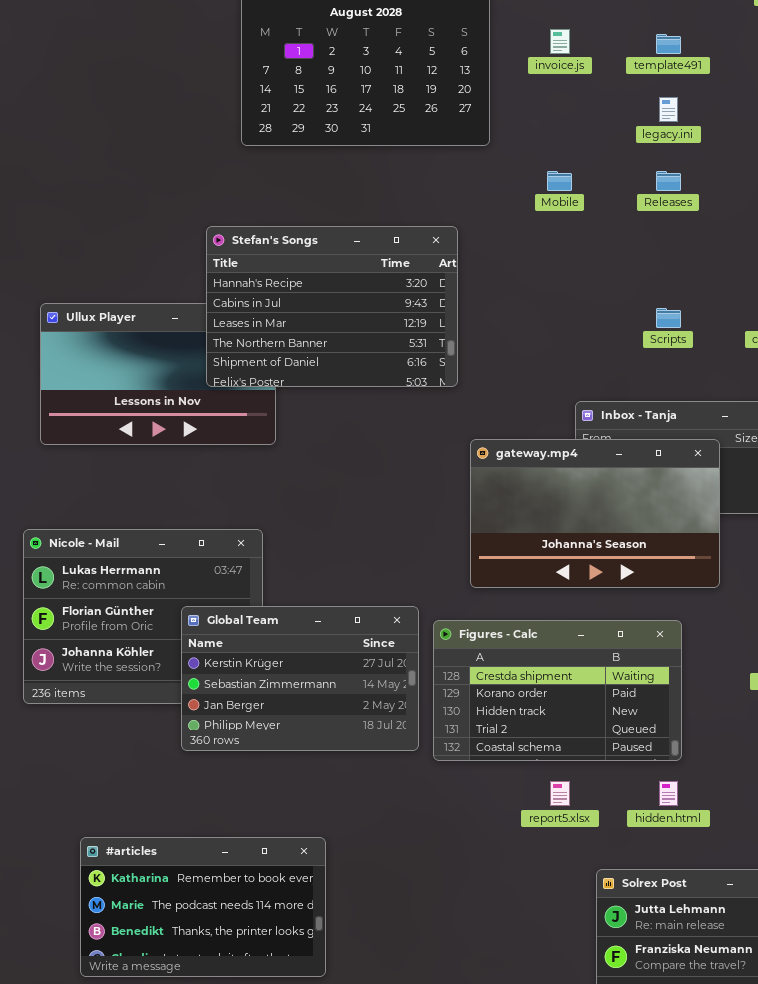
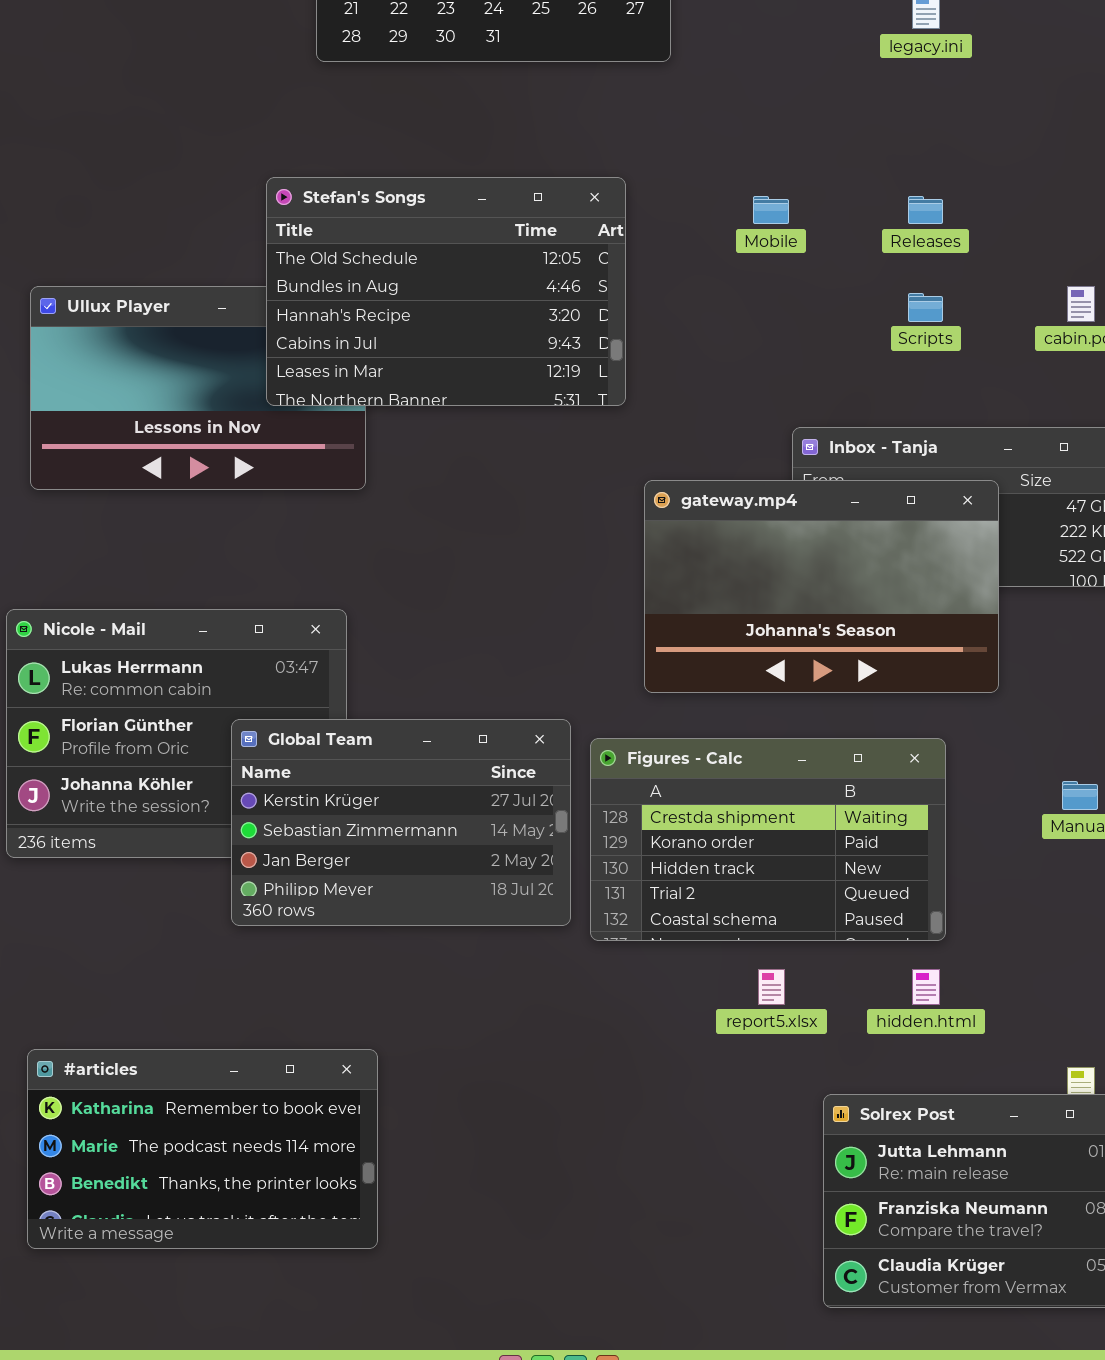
Mobile: [547,171,572,191] -> [753,196,789,224], moved
Releases: [656,171,681,191] -> [908,196,943,224], moved
Stefan's Songs: [206,226,458,387] -> [266,177,626,406], scrolled up 2 rows
#articles: [80,837,326,977] -> [27,1049,378,1249], moved

